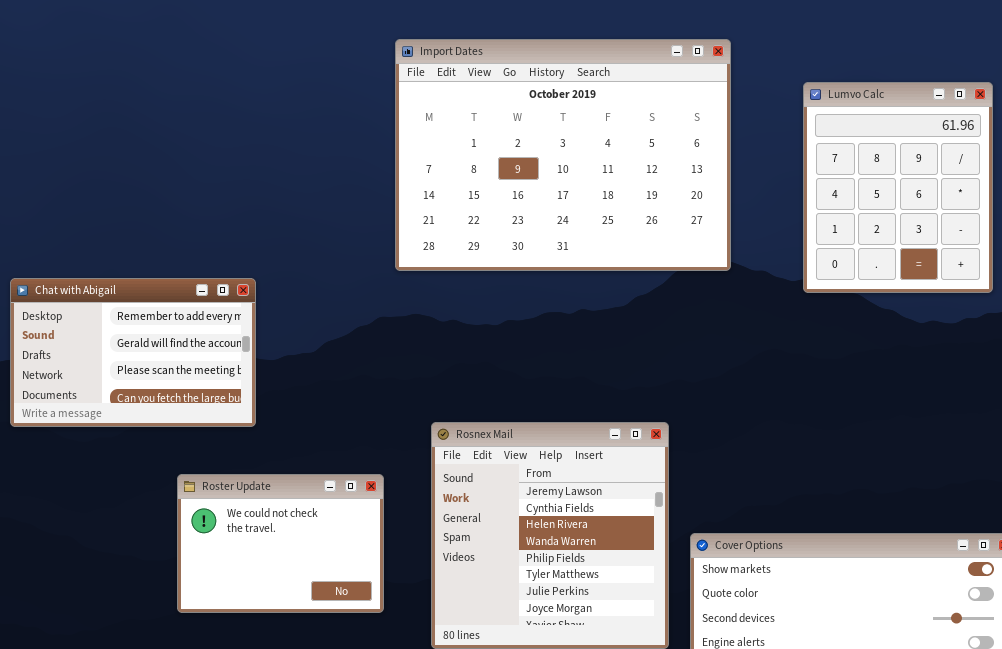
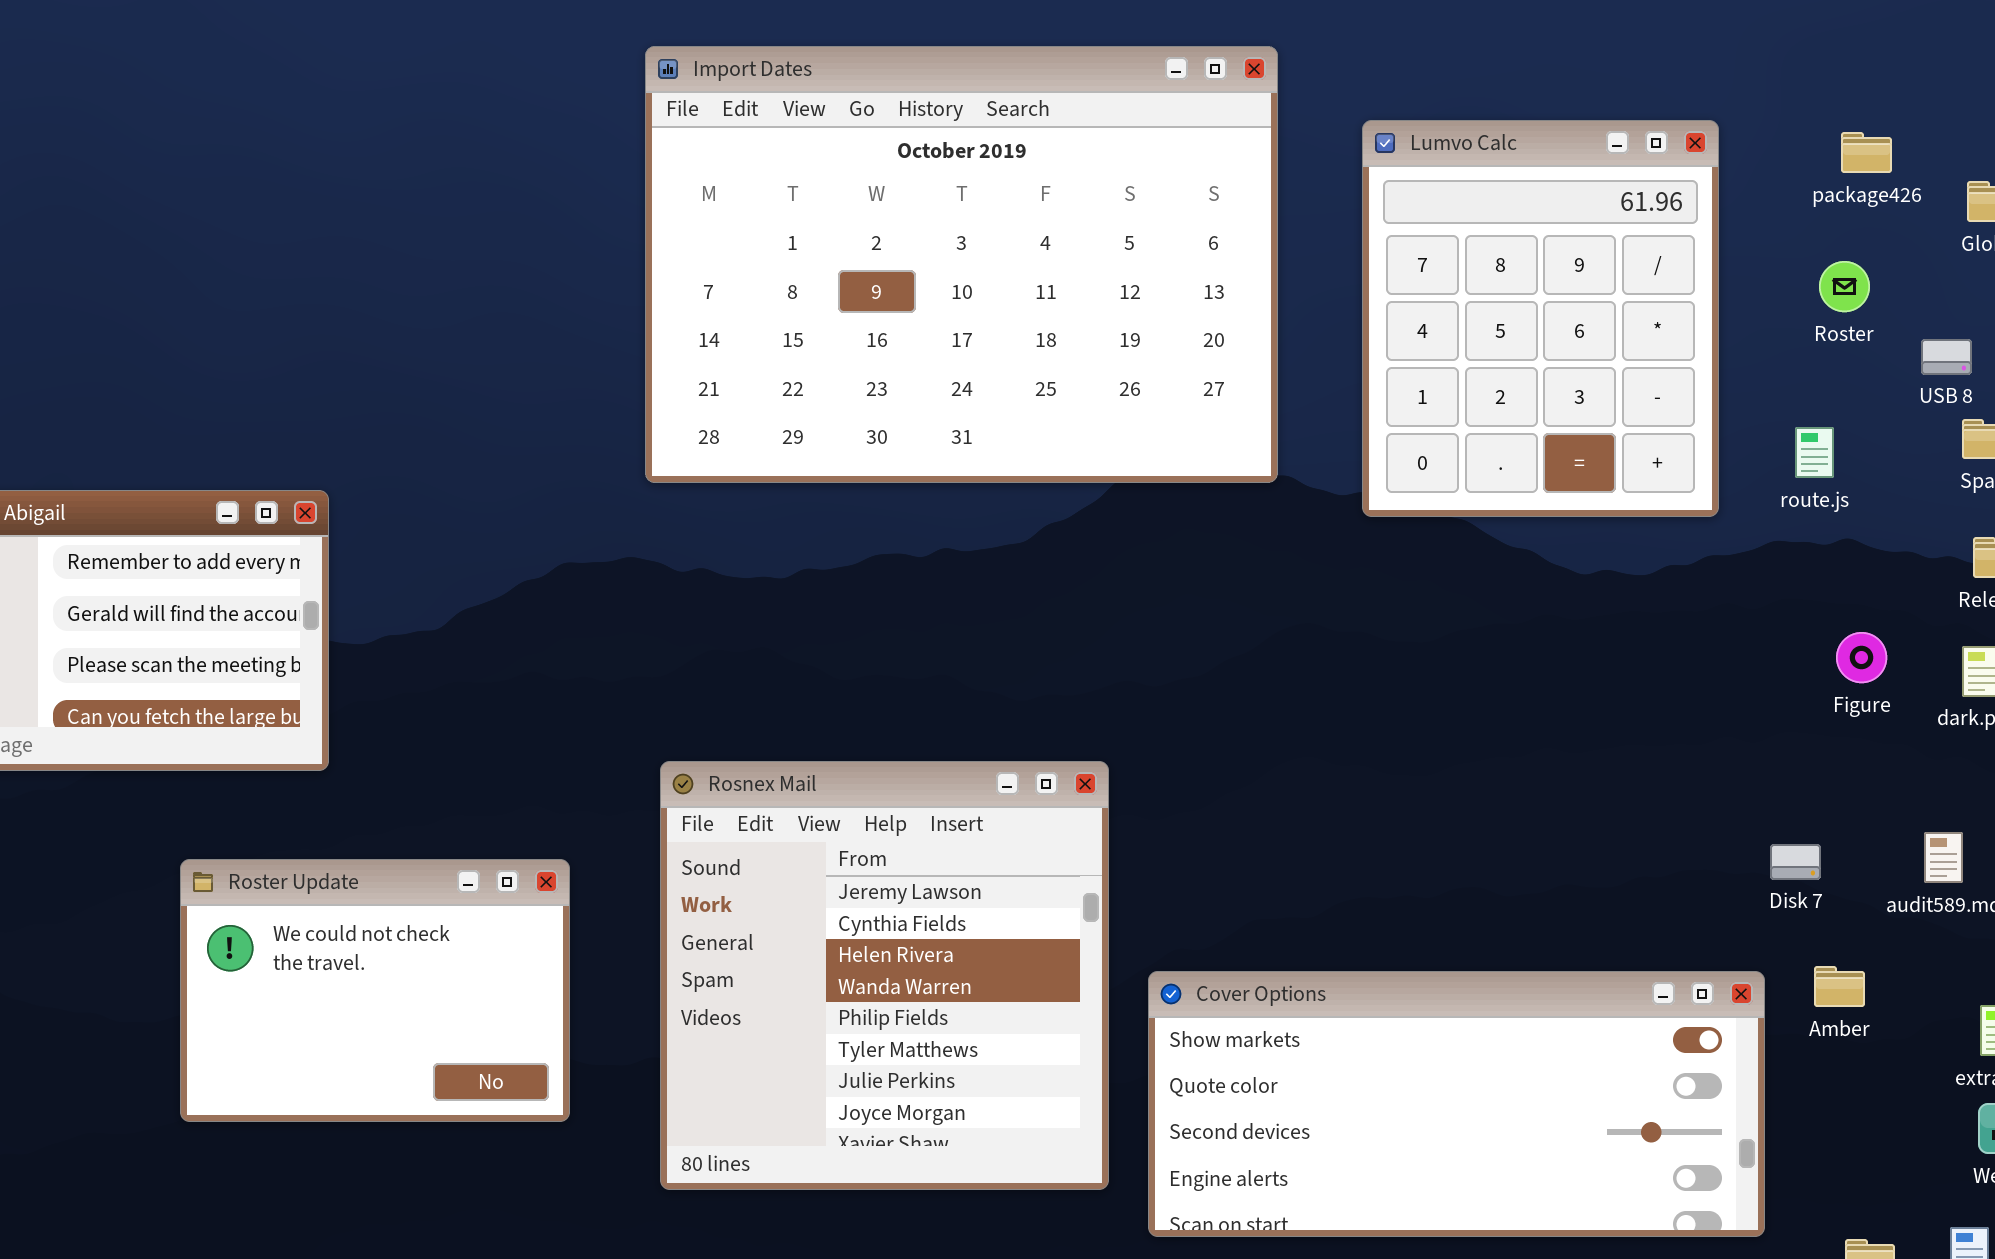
Import Dates: [395,39,731,271] -> [645,46,1278,483], moved

